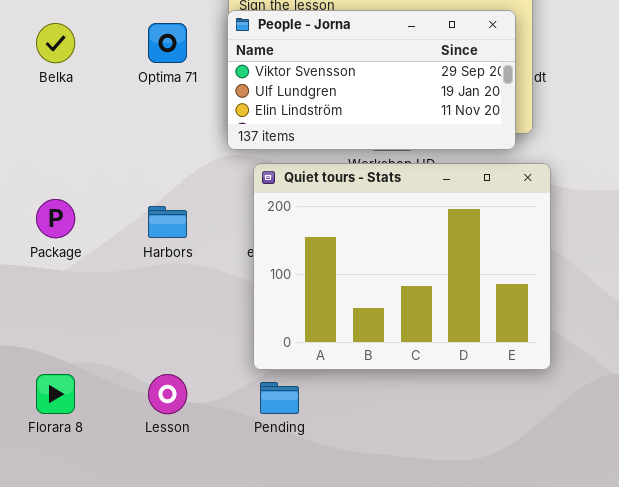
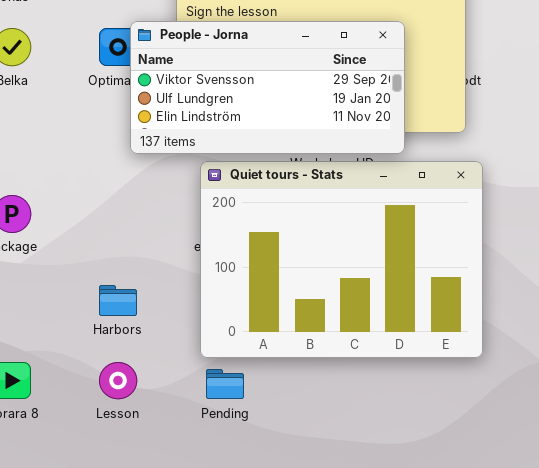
People - Jorna: [227,10,516,150] -> [130,21,405,154], moved
Harbors: [148,206,187,238] -> [99,285,137,316], moved

